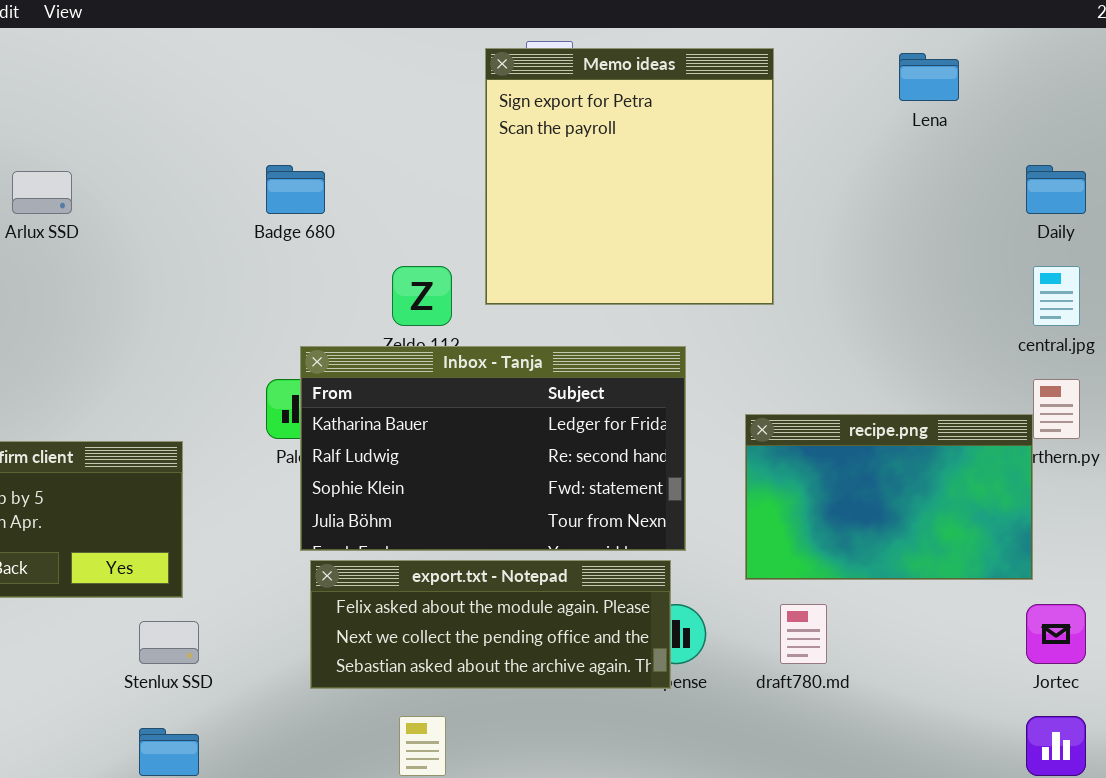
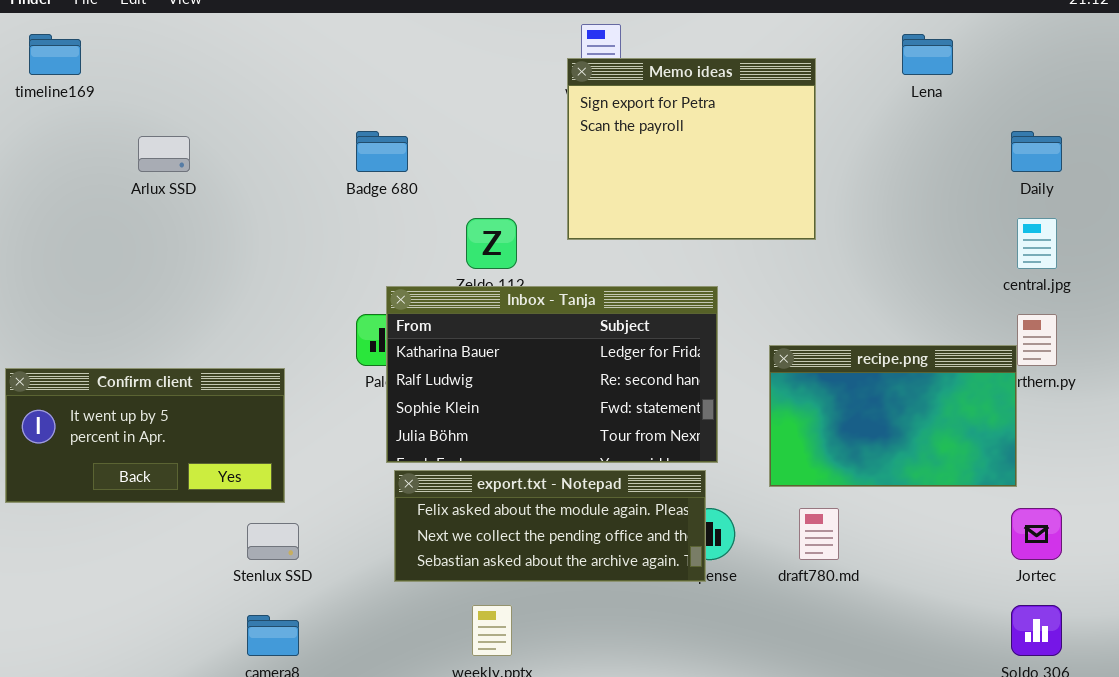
Memo ideas: [485,48,774,305] -> [567,58,816,240], moved, resized

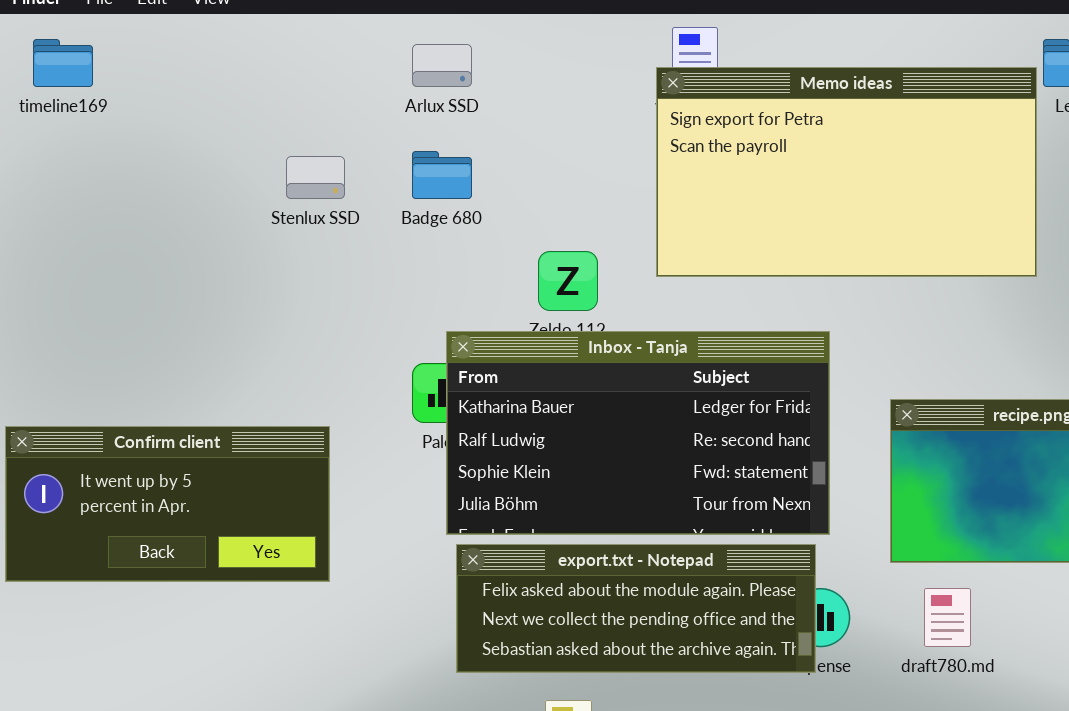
Memo ideas: [567,58,816,240] -> [656,67,1037,277], resized
Arlux SSD: [138,136,190,172] -> [412,44,472,87], moved
Stenlux SSD: [247,523,299,560] -> [286,156,345,199], moved

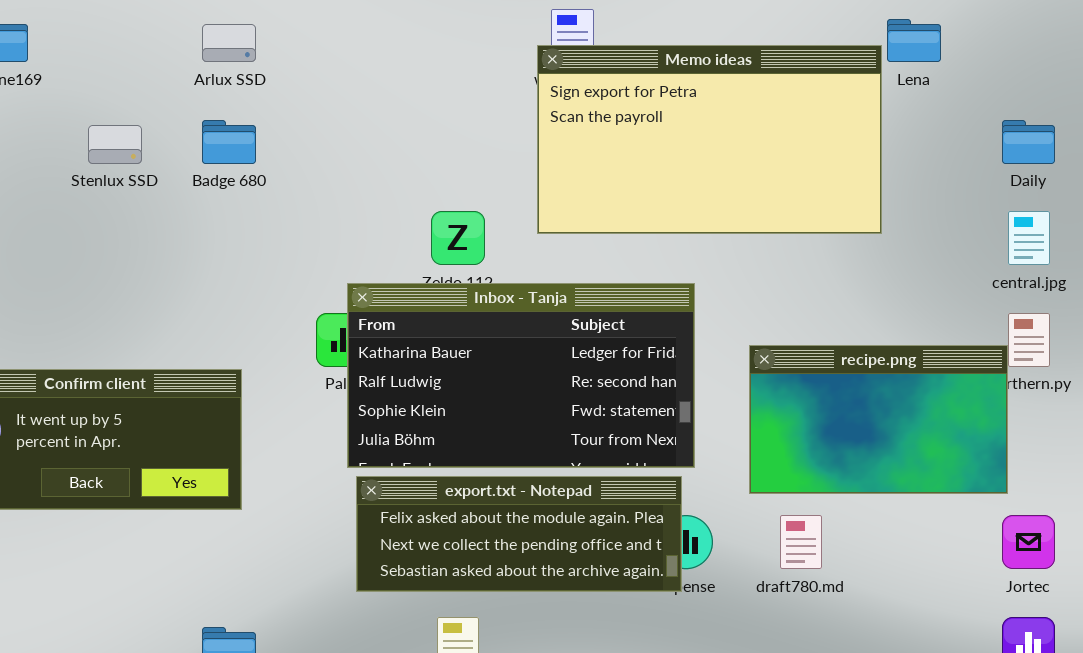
Arlux SSD: [412,44,472,87] -> [202,24,256,62], moved
Badge 680: [412,151,472,199] -> [202,120,256,164], moved
Stenlux SSD: [286,156,345,199] -> [88,125,142,164], moved

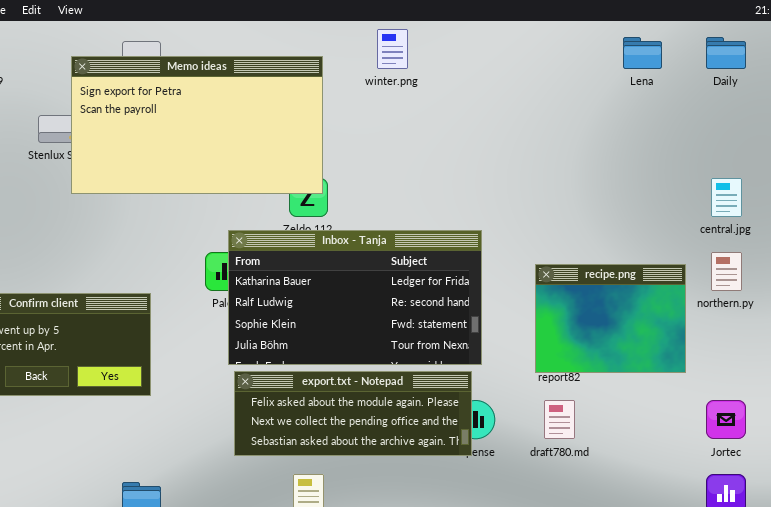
Memo ideas: [537,45,882,234] -> [71,56,323,194], moved
Daily: [1002,120,1055,164] -> [706,37,746,69], moved
recipe.png: [749,345,1008,494] -> [535,264,686,373], moved, resized

